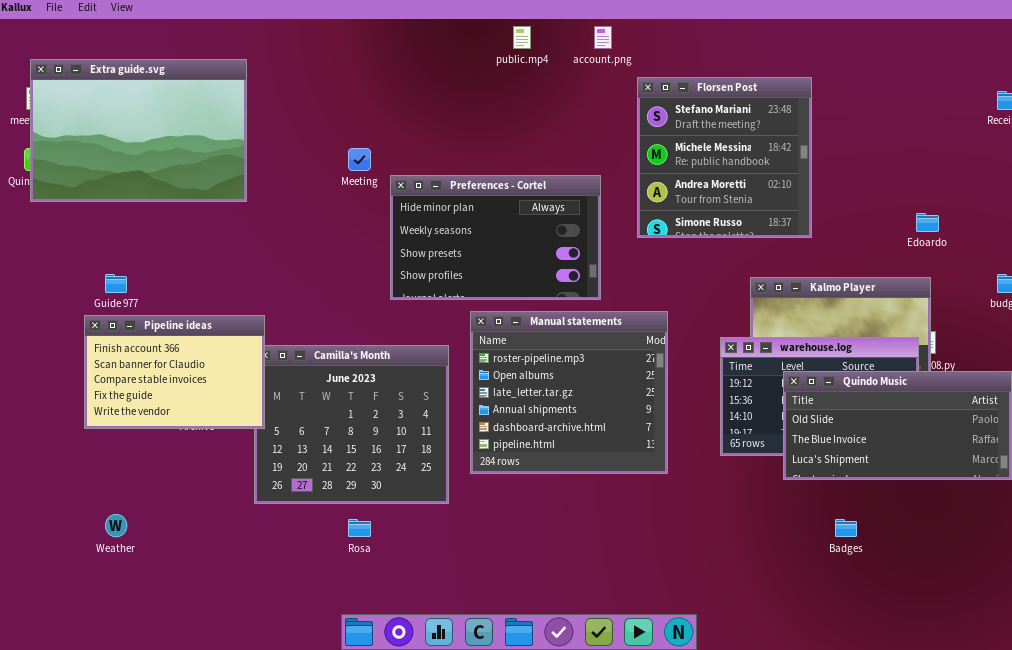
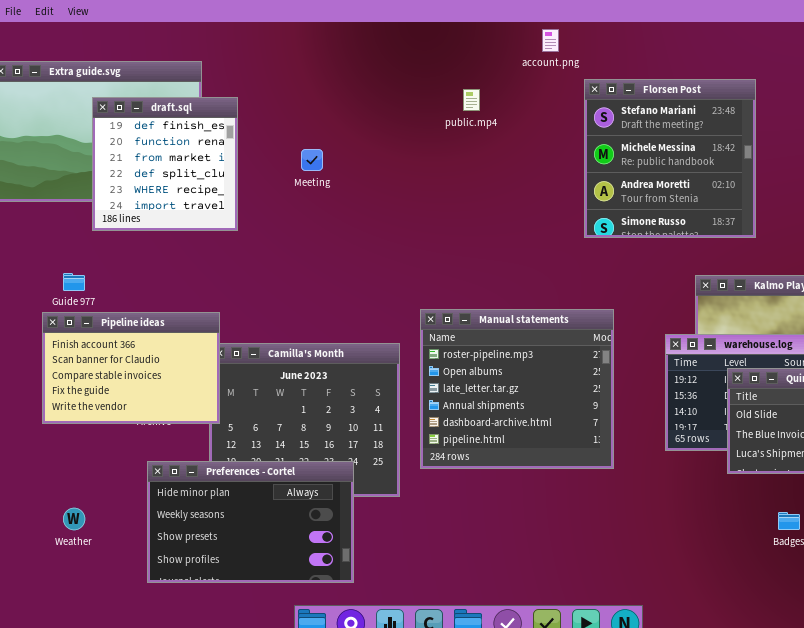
public.mp4: [513,26,531,49] -> [463,89,480,111], moved
draft.sql: none -> [92,97,238,231], opened
Preferences - Cortel: [390,175,601,300] -> [147,461,354,583], moved

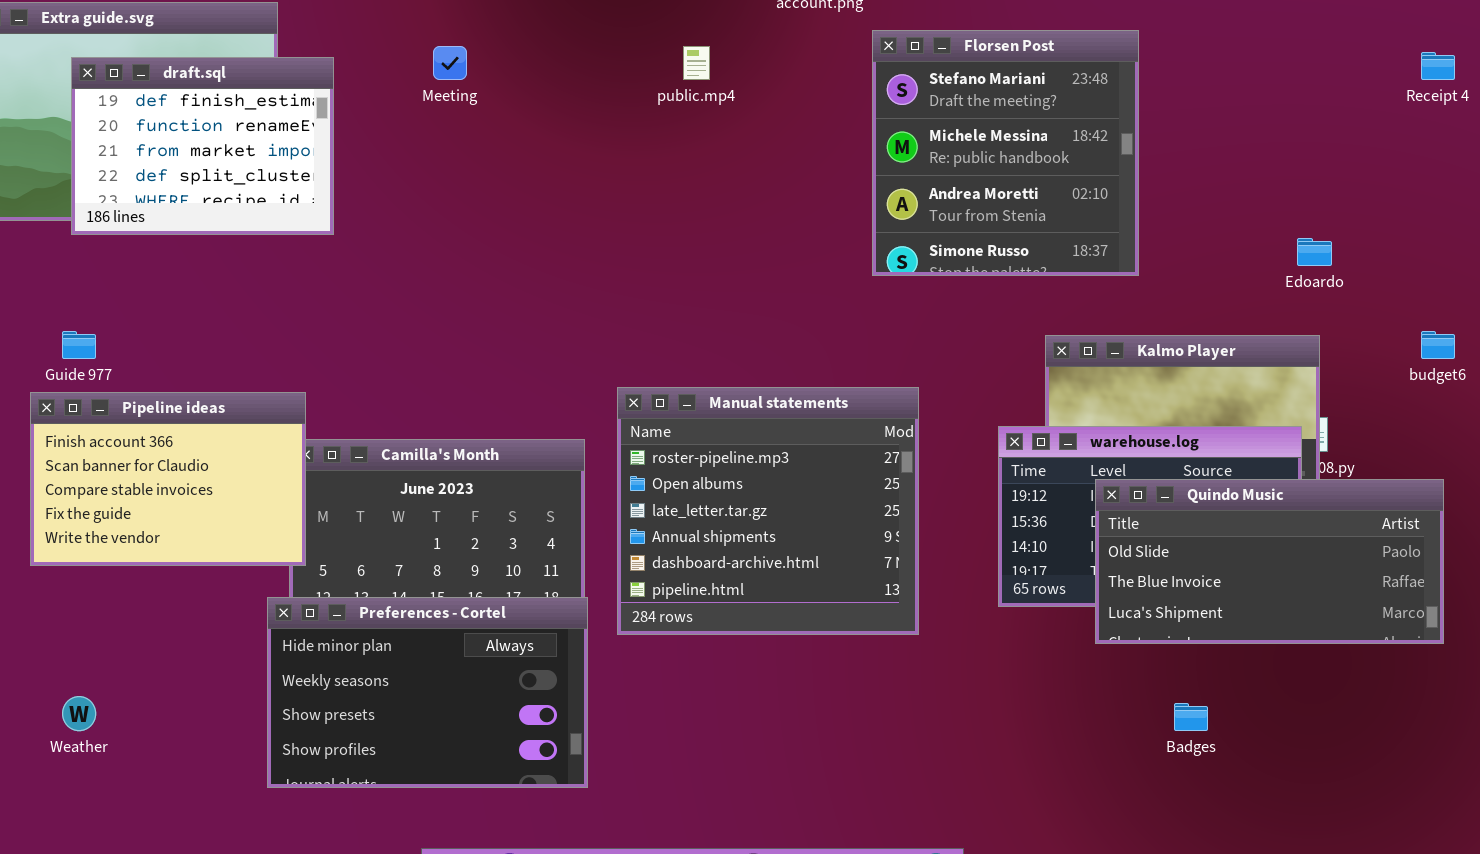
draft.sql: [92,97,238,231] -> [71,57,334,235], resized
Meeting: [301,149,323,171] -> [433,46,467,80], moved
Preferences - Cortel: [147,461,354,583] -> [267,597,588,788], moved

